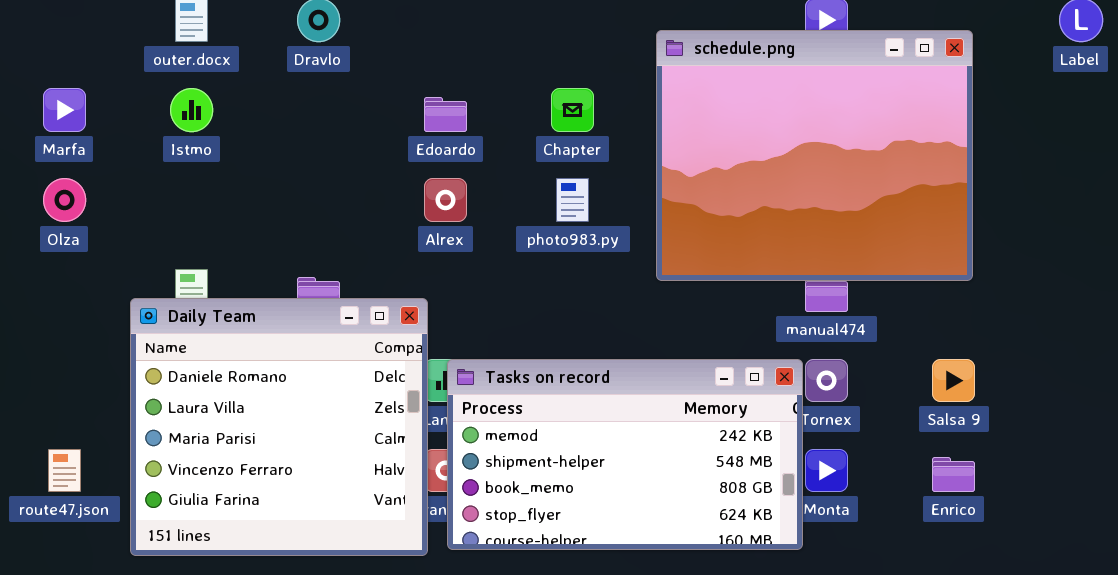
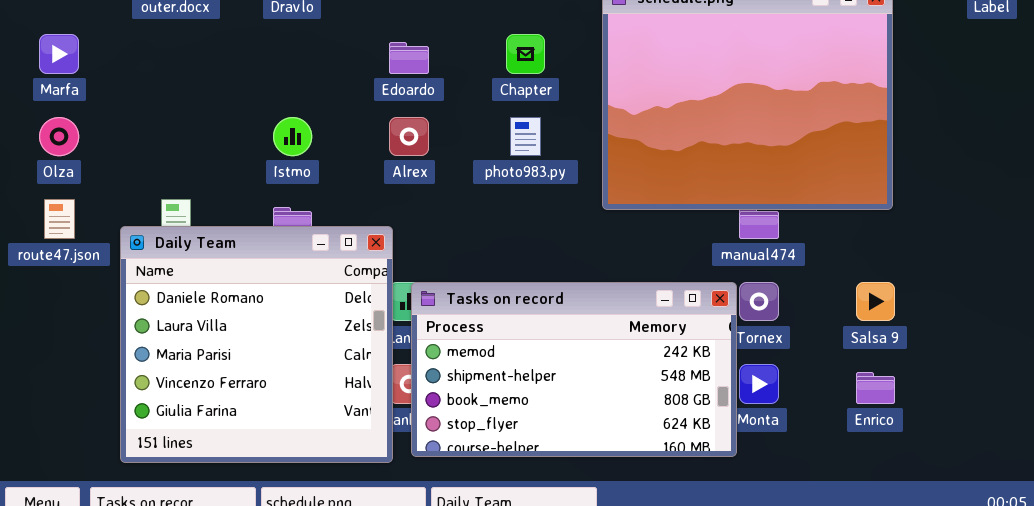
Istmo: [170,88,213,132] -> [273,117,312,156], moved
route47.json: [48,449,81,492] -> [44,199,75,239], moved

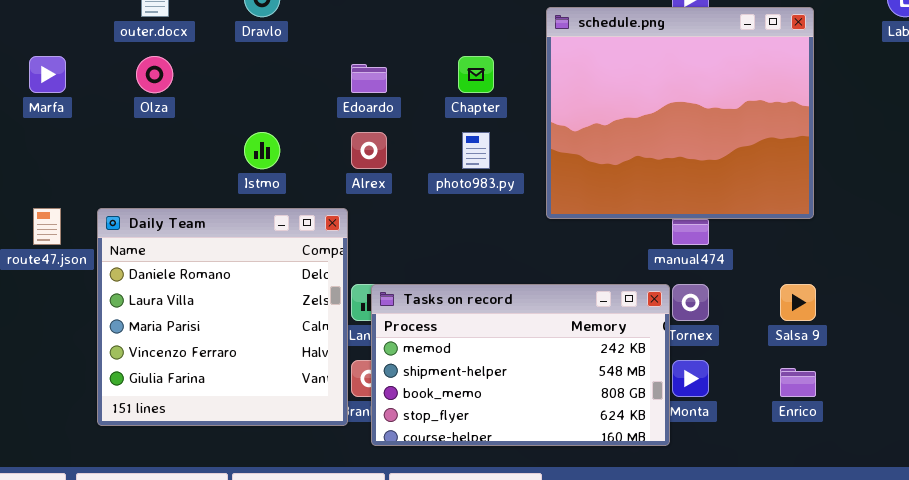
Olza: [39,117,79,156] -> [136,56,173,93], moved
Daily Team: [120,226,393,463] -> [97,208,348,426], moved

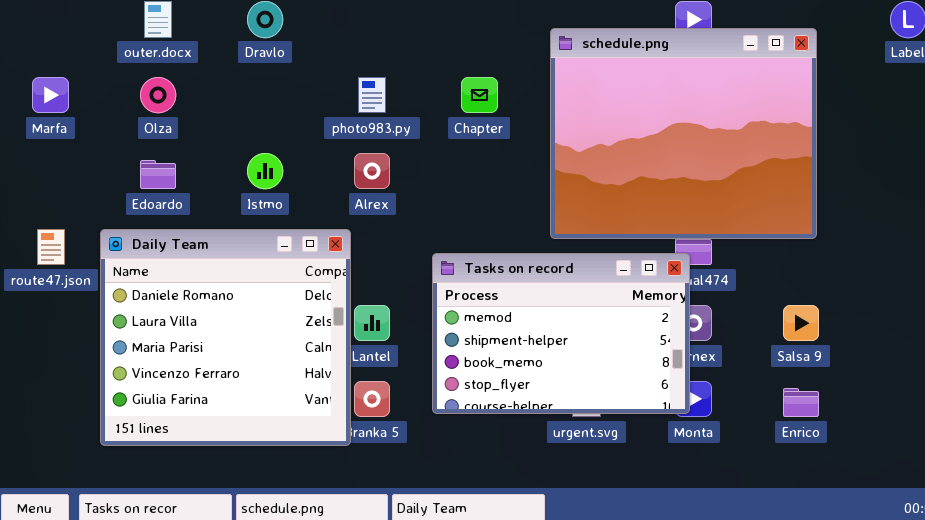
Edoardo: [351,64,387,93] -> [140,160,176,189], moved
photo983.py: [462,132,490,169] -> [358,77,386,113], moved
Tasks on record: [371,284,670,446] -> [432,253,690,414], moved, resized

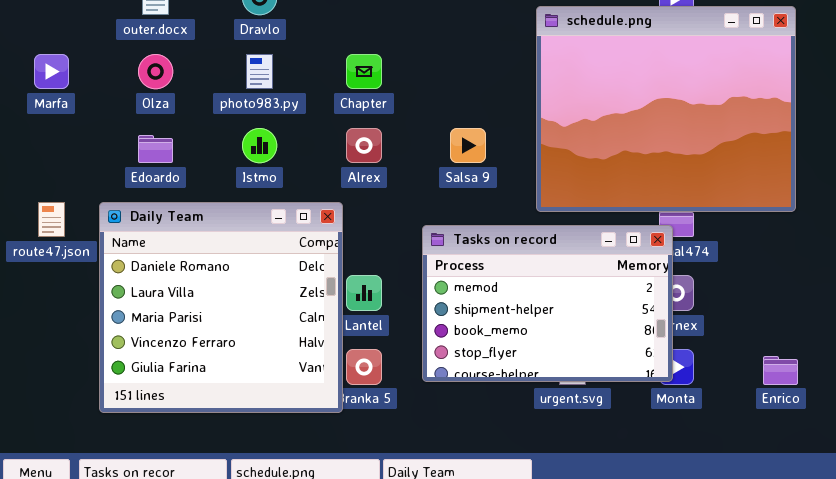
photo983.py: [358,77,386,113] -> [246,54,273,89], moved
Chapter: [461,77,498,113] -> [346,54,382,89], moved
Salsa 9: [783,305,819,341] -> [450,128,486,163], moved

